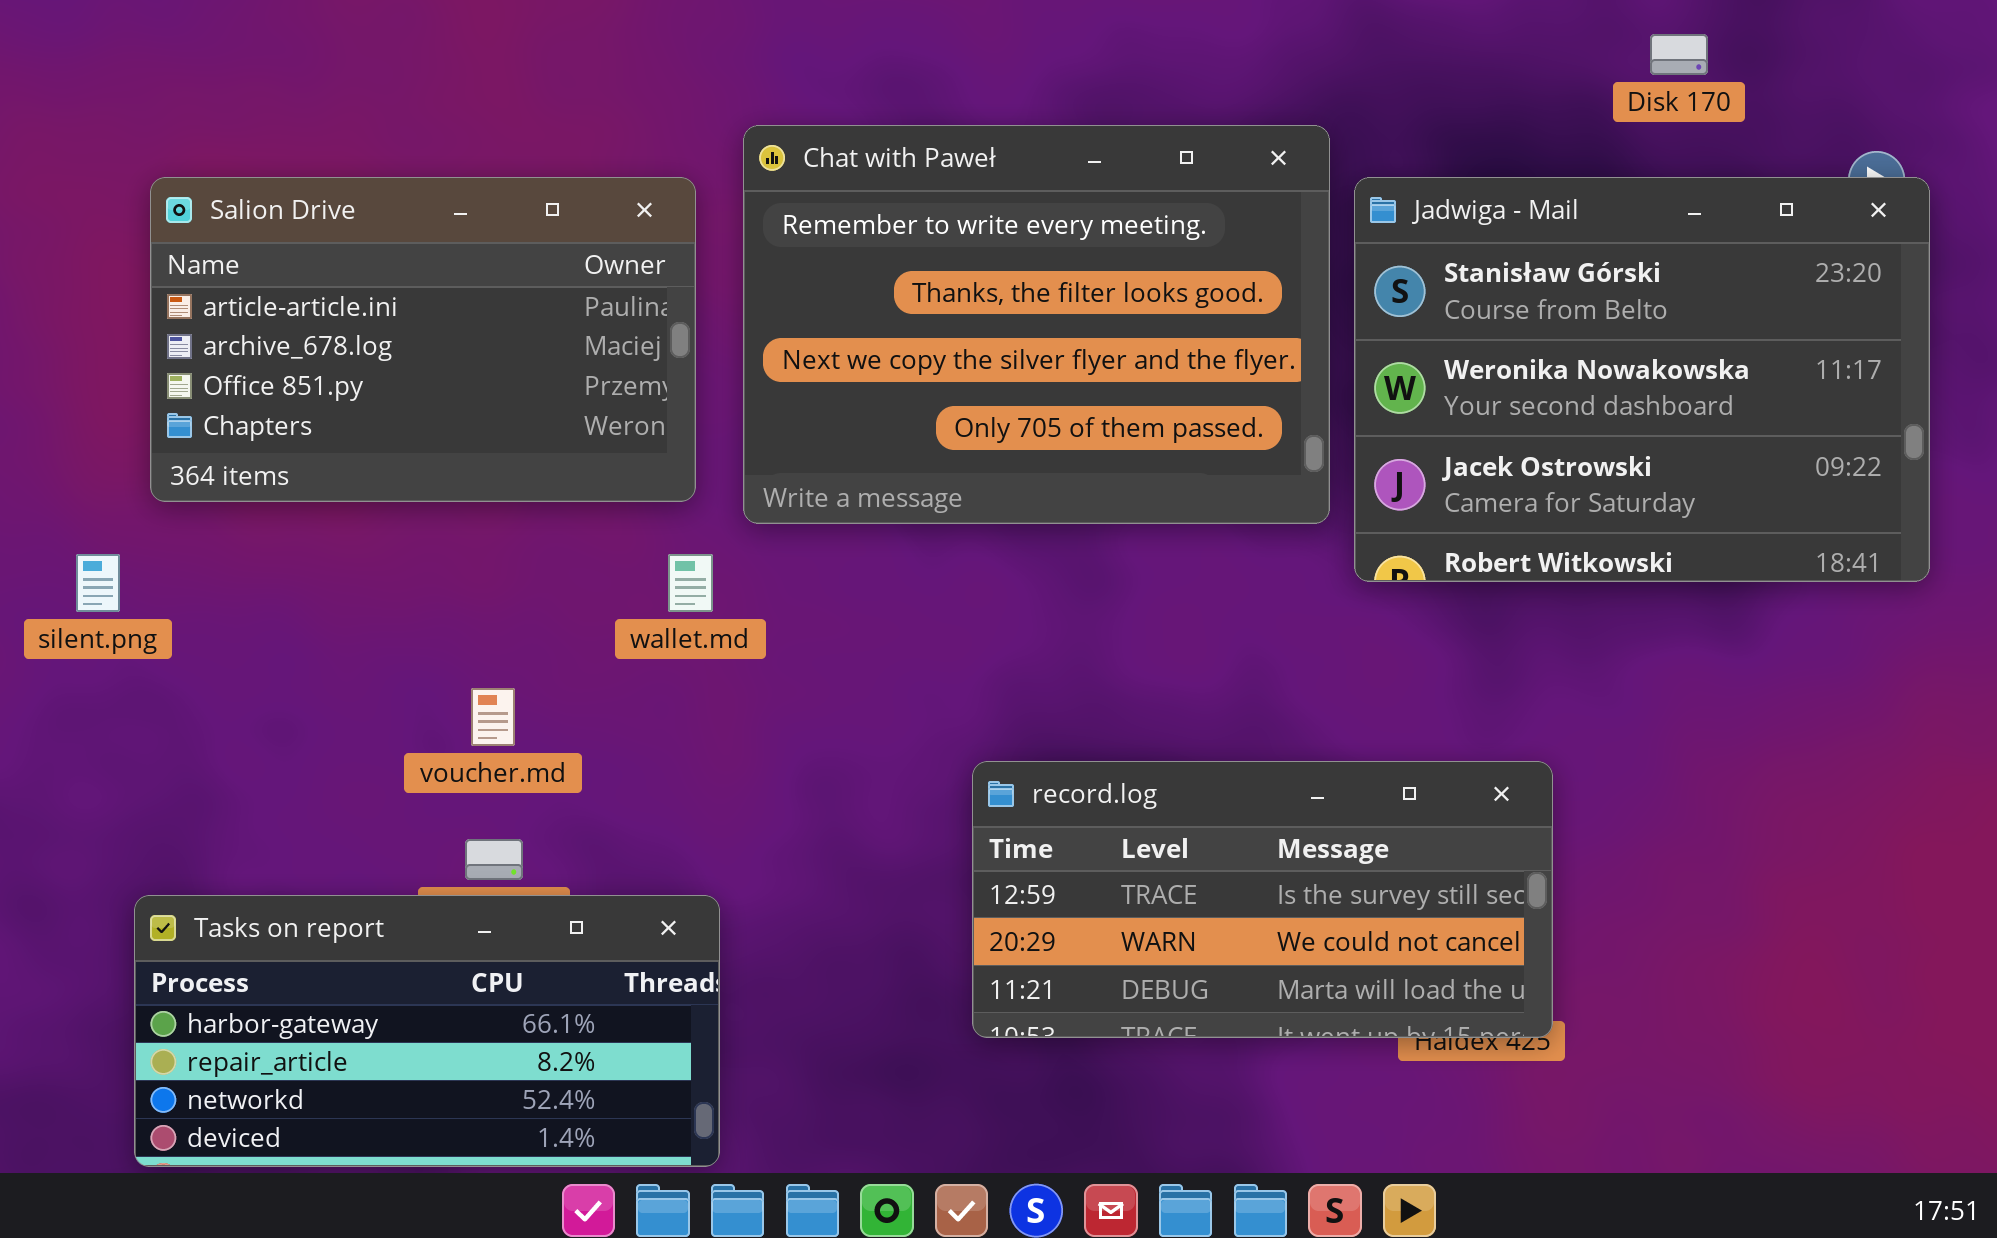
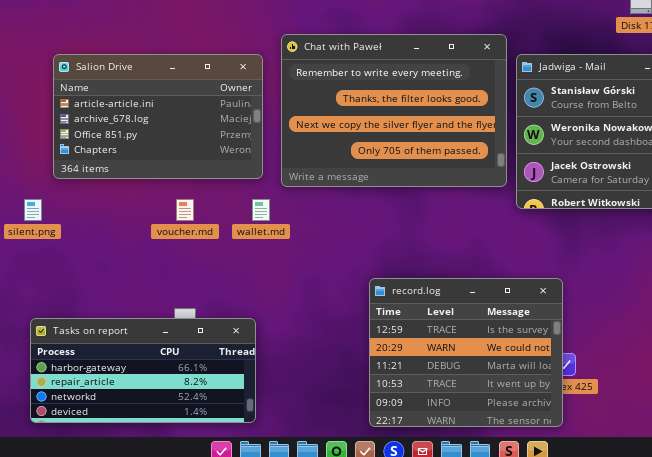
voucher.md: [471,688,515,746] -> [176,199,194,221], moved
record.log: [972,761,1553,1038] -> [369,278,563,427], resized
Tasks on report: [134,895,720,1167] -> [30,318,256,423], moved

